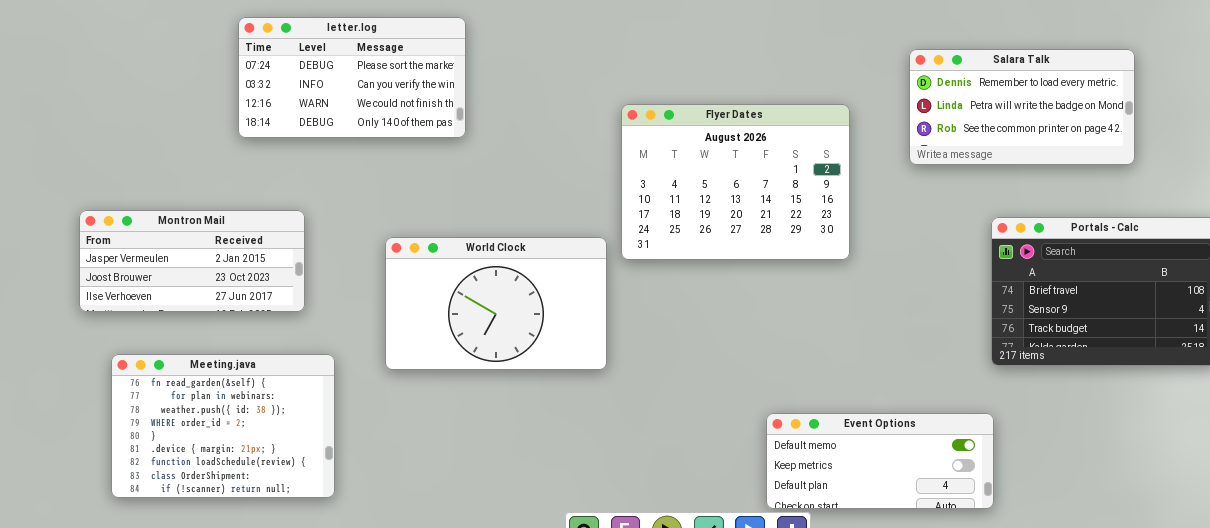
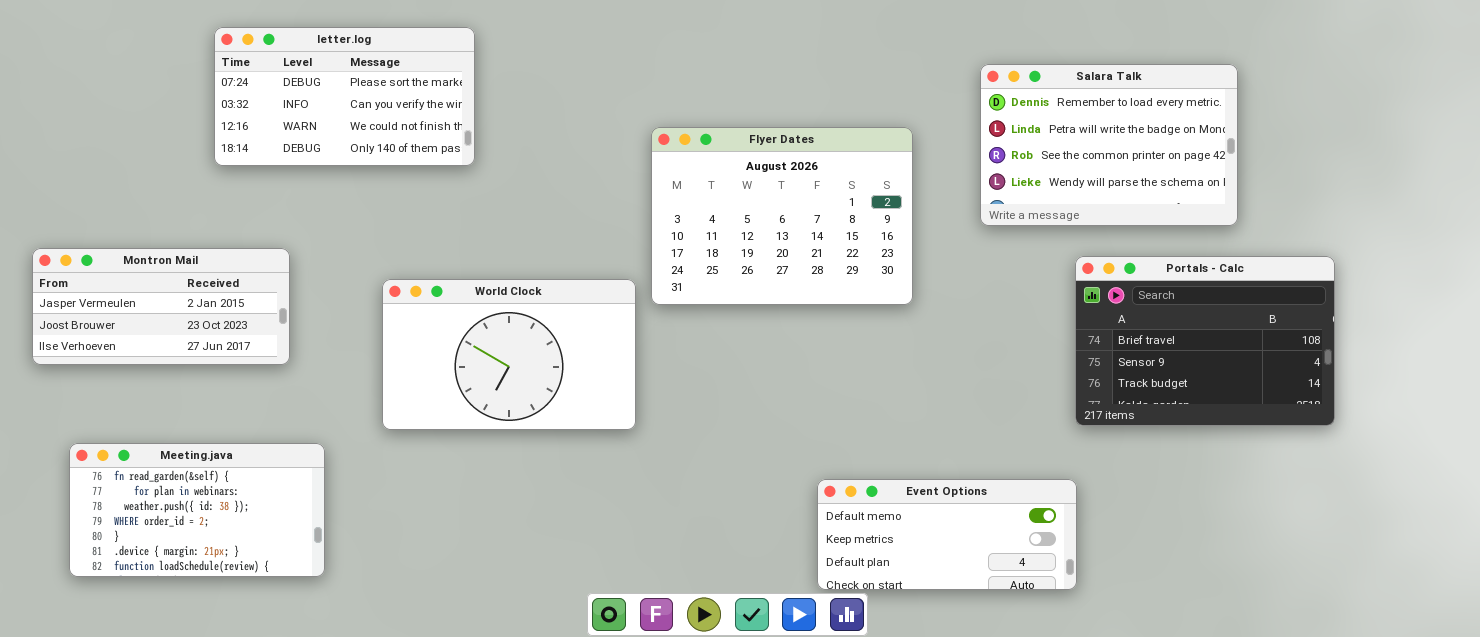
Salara Talk: [909,49,1135,165] -> [980,64,1238,226], resized
Meeting.java: [111,354,335,498] -> [69,443,325,577], resized

